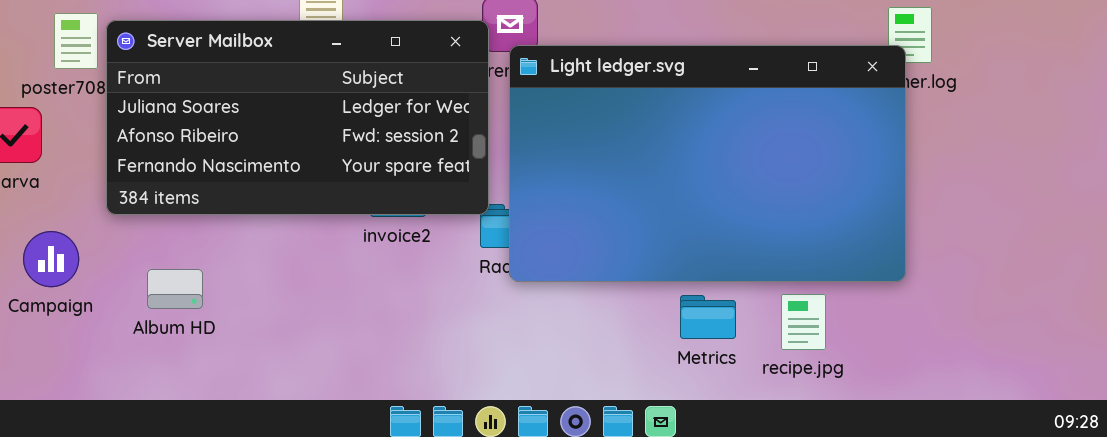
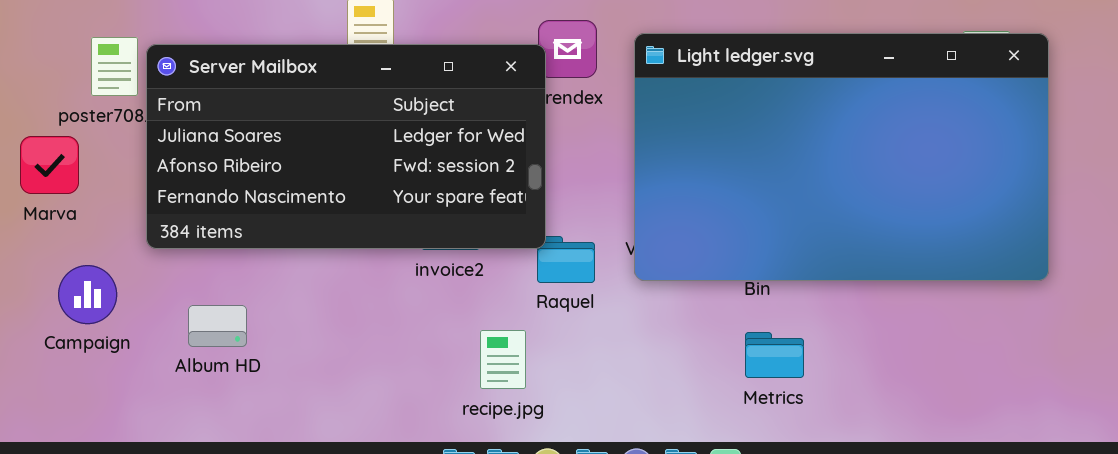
Light ledger.svg: [509,45,906,282] -> [634,33,1049,281], moved
recipe.jpg: [781,294,826,350] -> [480,330,526,389], moved

